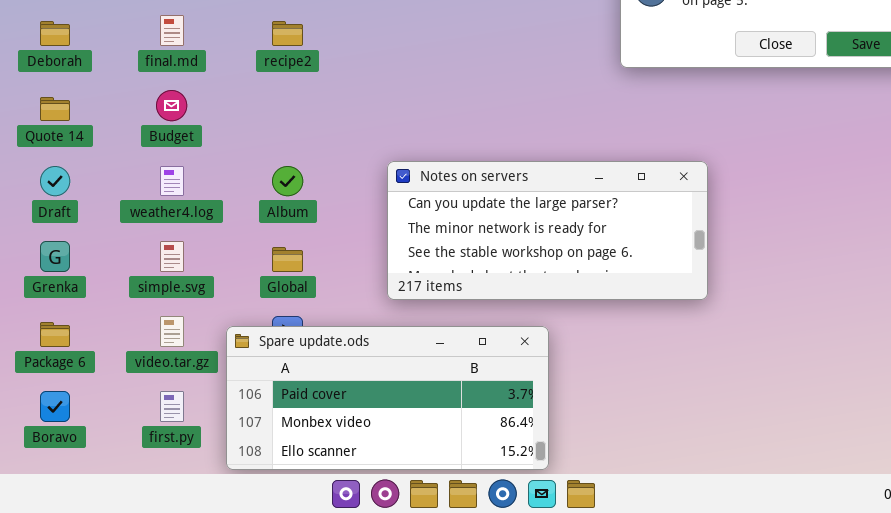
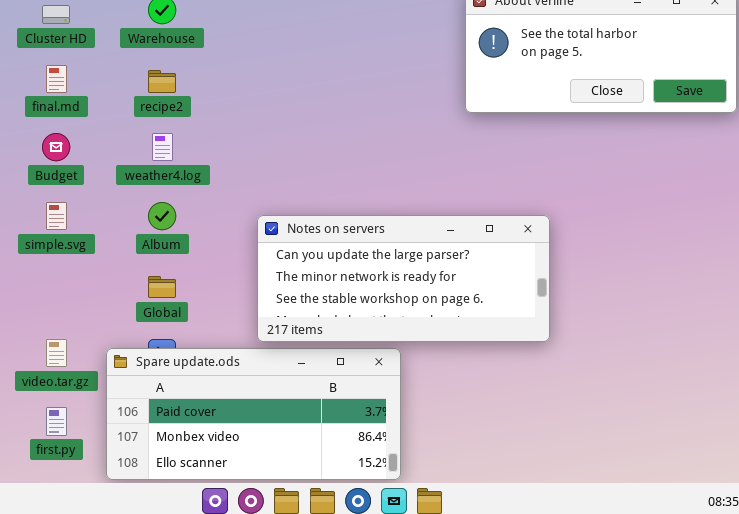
Notes on servers: [387,161,708,300] -> [257,215,550,342], moved
weather4.log: [160,166,184,196] -> [152,133,173,161], moved
simple.svg: [160,241,184,272] -> [46,202,67,230], moved

